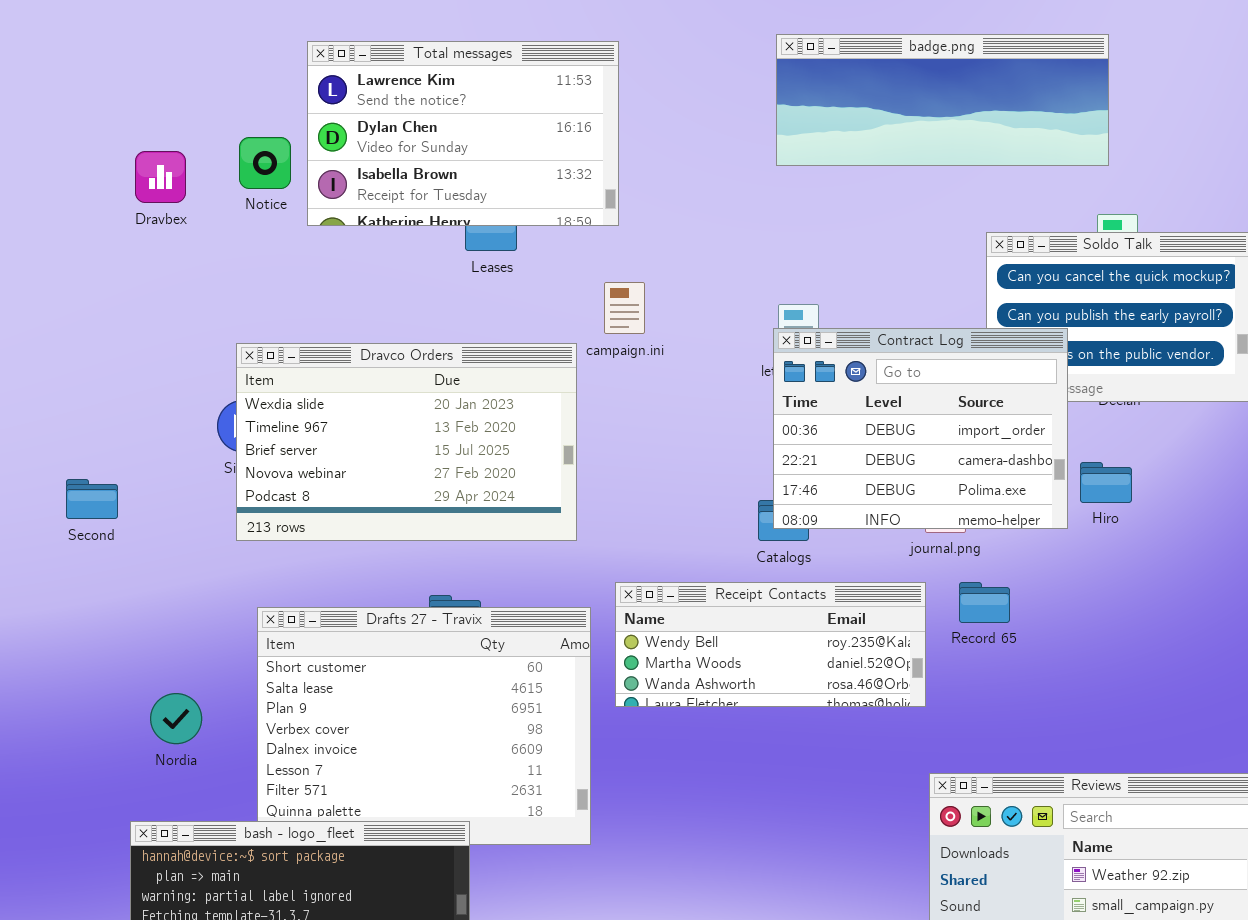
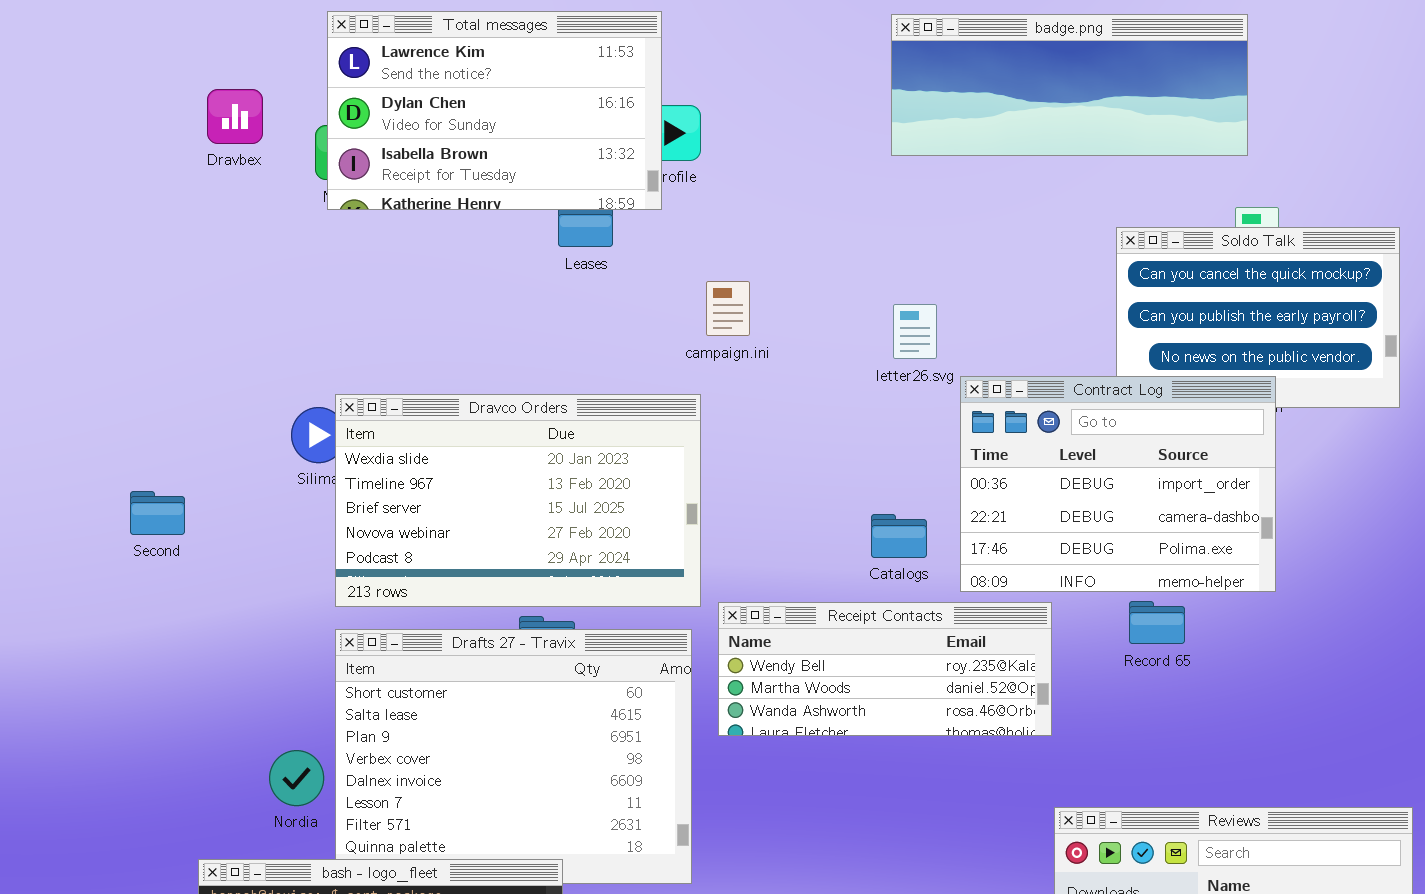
Total messages: [307,41,619,226] -> [327,11,662,210], moved
Dravbex: [135,151,186,203] -> [207,89,263,144], moved
Contract Log: [773,328,1068,529] -> [960,376,1276,592], moved
Dravco Orders: [236,343,577,541] -> [335,394,701,607], moved
Record 65: [959,582,1010,623] -> [1129,601,1185,644], moved
Nordia: [150,693,202,744] -> [269,750,324,806], moved

